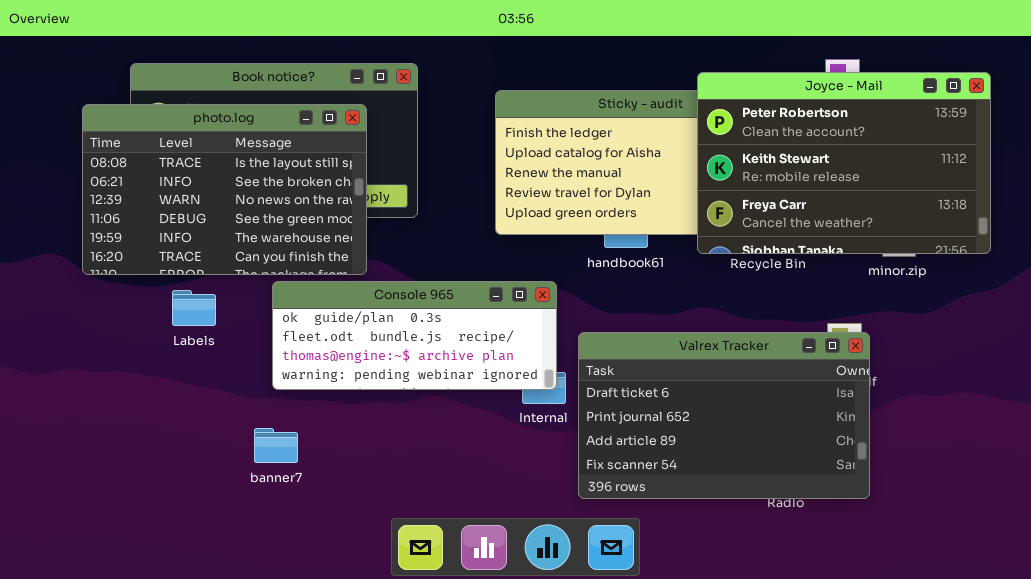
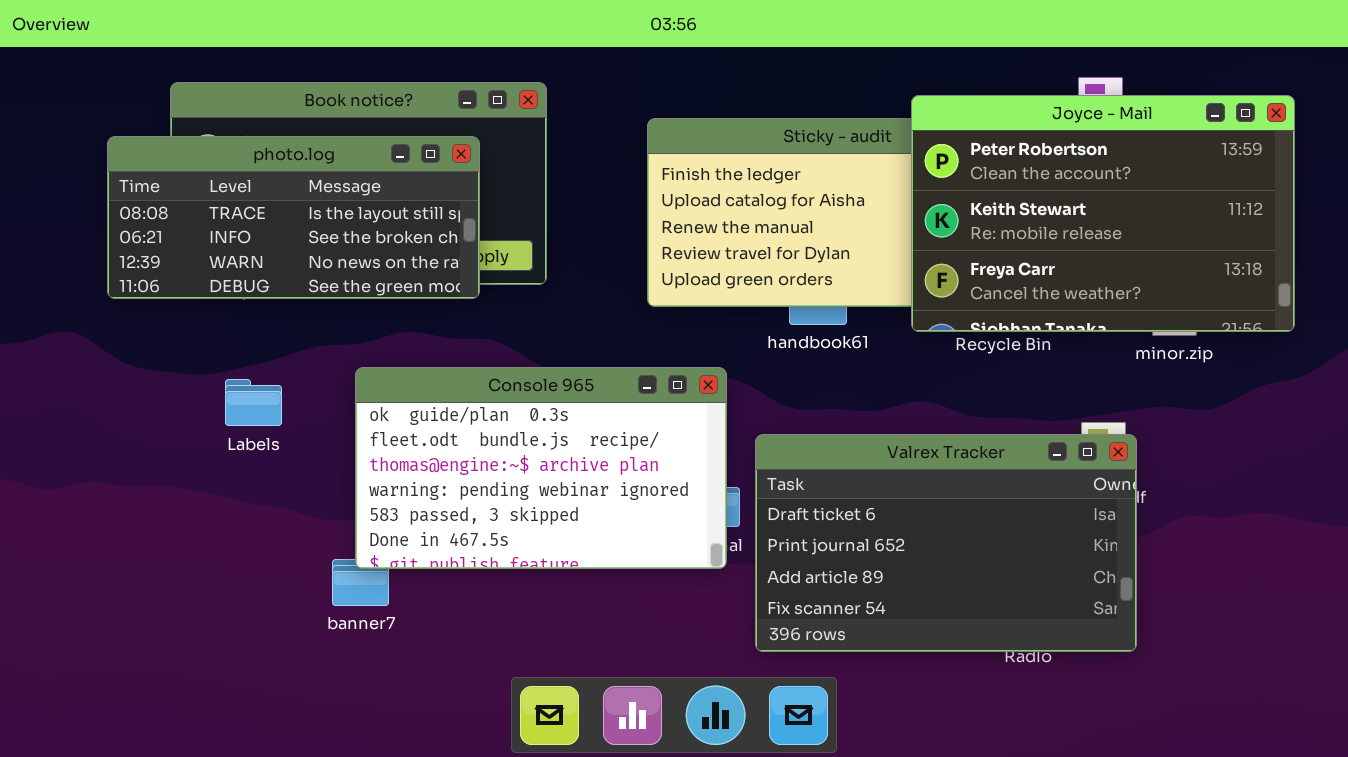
photo.log: [82,104,367,275] -> [107,136,480,299], resized
Console 965: [272,281,557,390] -> [355,367,727,569], resized

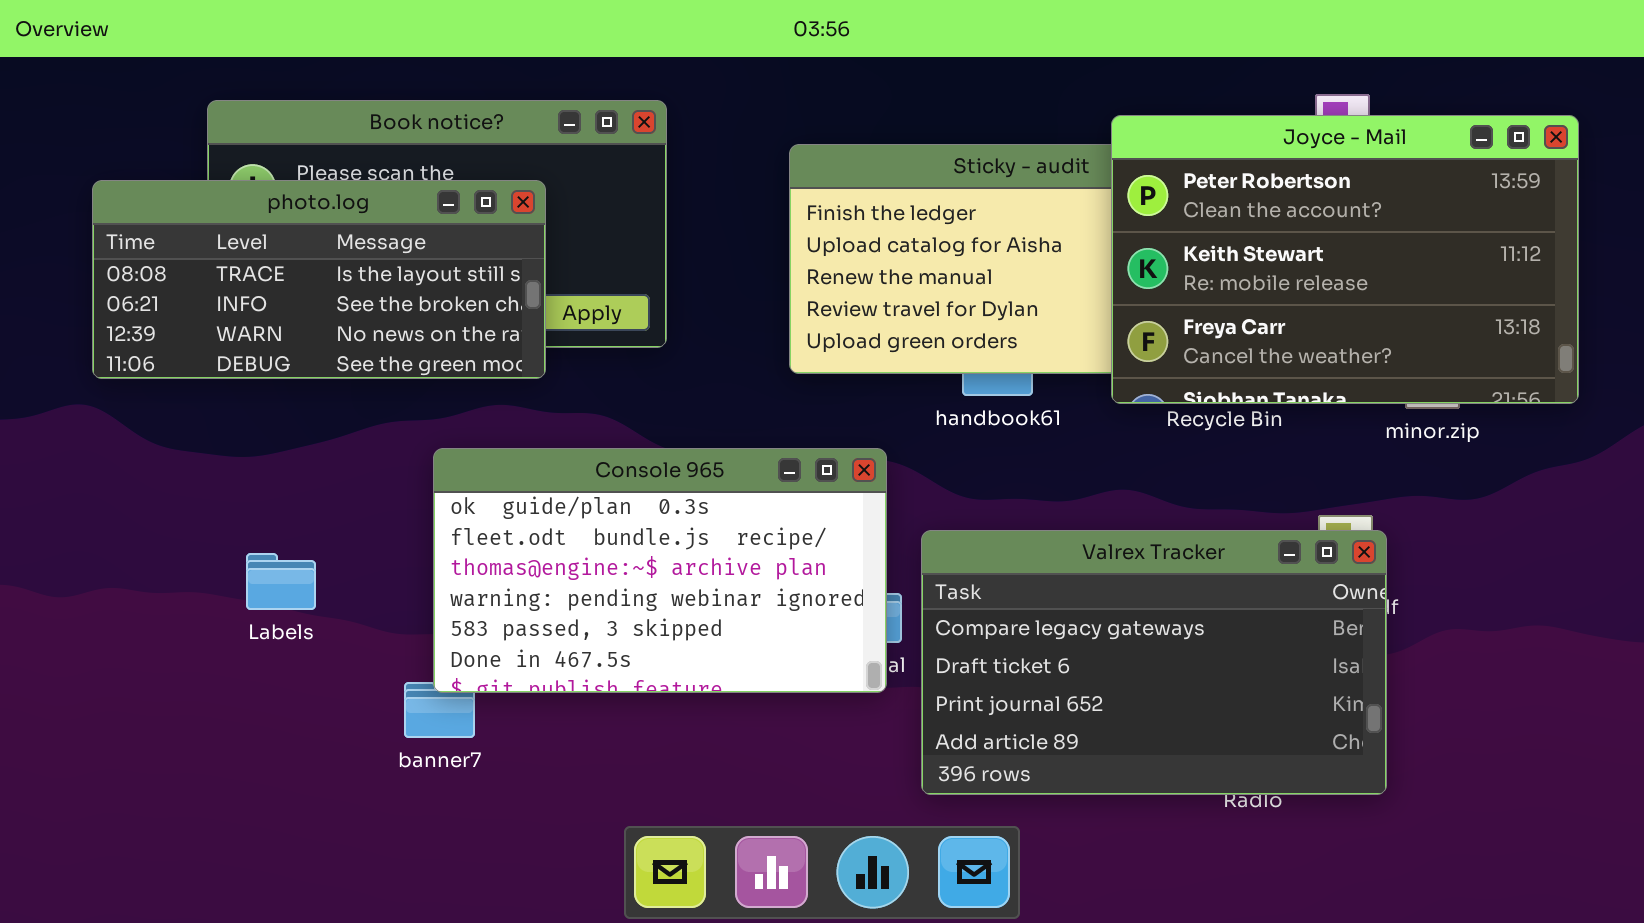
photo.log: [107,136,480,299] -> [92,180,546,379], moved
Labels: [225,379,282,426] -> [246,553,316,610], moved
Valrex Tracker: [755,434,1137,652] -> [921,530,1387,795], scrolled up 1 row

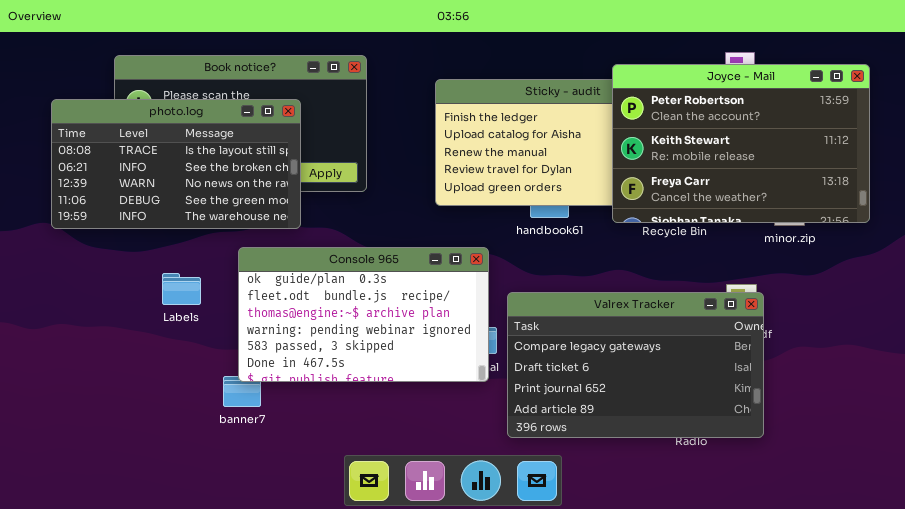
photo.log: [92,180,546,379] -> [51,99,301,229], resized
Labels: [246,553,316,610] -> [162,273,201,305], moved

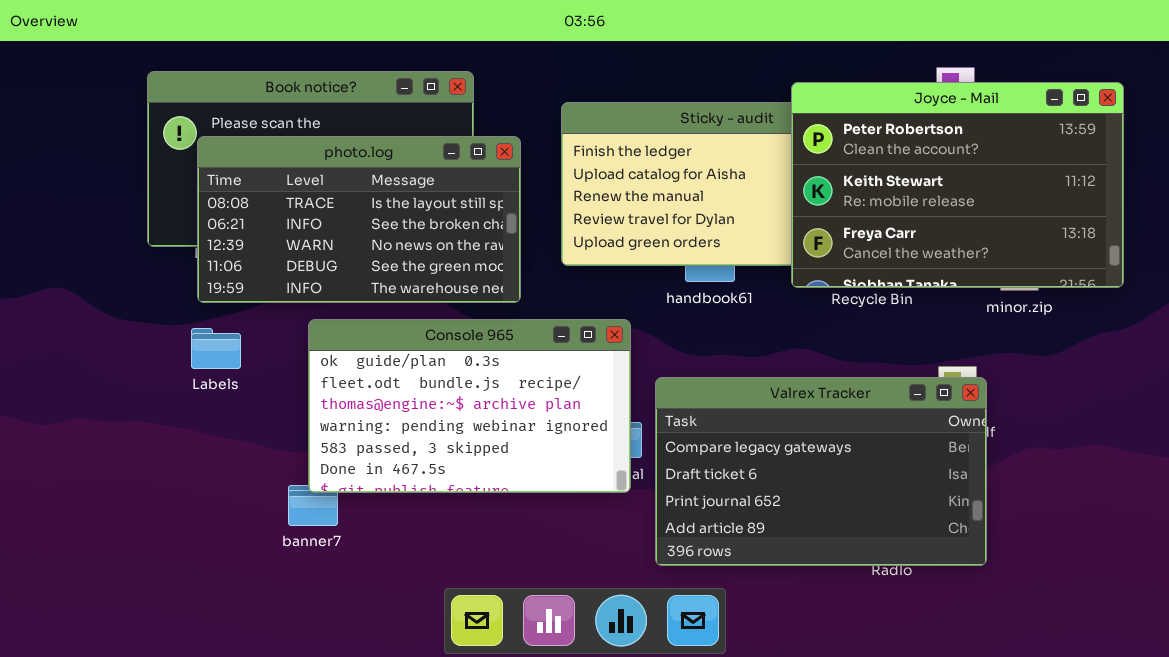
photo.log: [51,99,301,229] -> [197,136,521,303], moved
Labels: [162,273,201,305] -> [191,328,241,369], moved

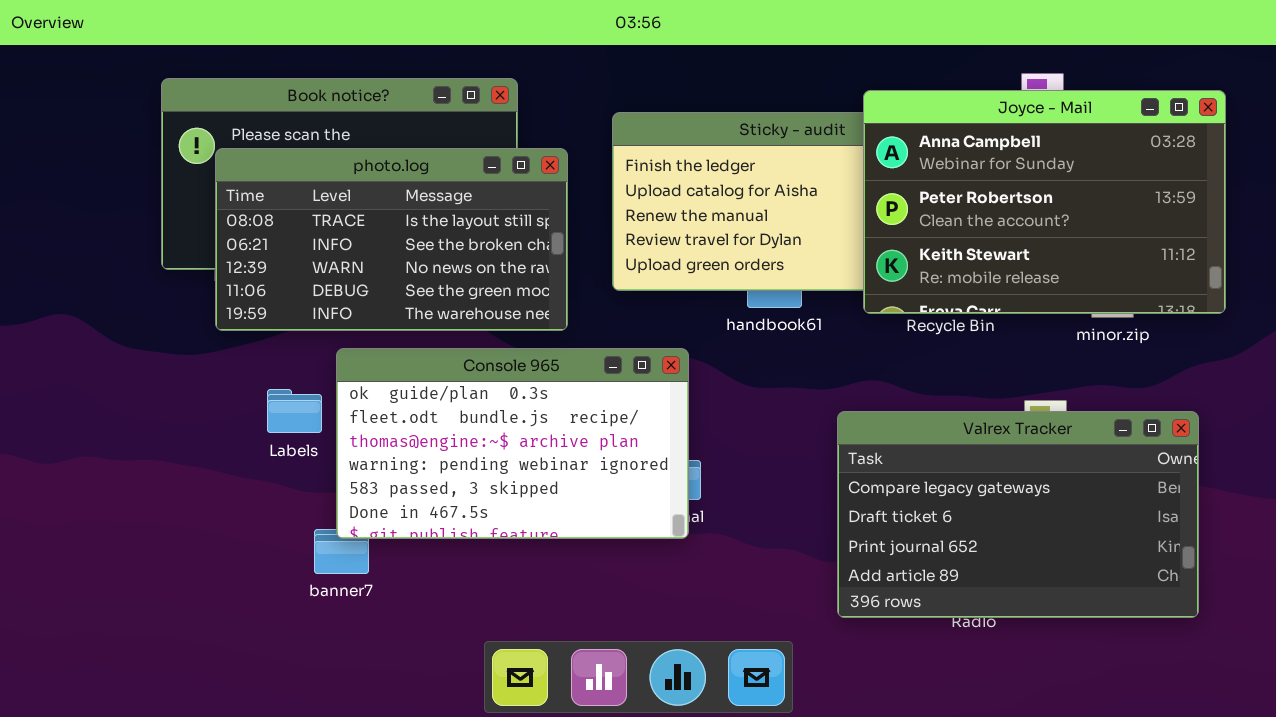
Joyce - Mail: [791,82,1124,288] -> [863,90,1226,314], scrolled up 1 row
Labels: [191,328,241,369] -> [267,389,322,433], moved
Valrex Tracker: [655,377,987,566] -> [837,411,1199,618], moved

